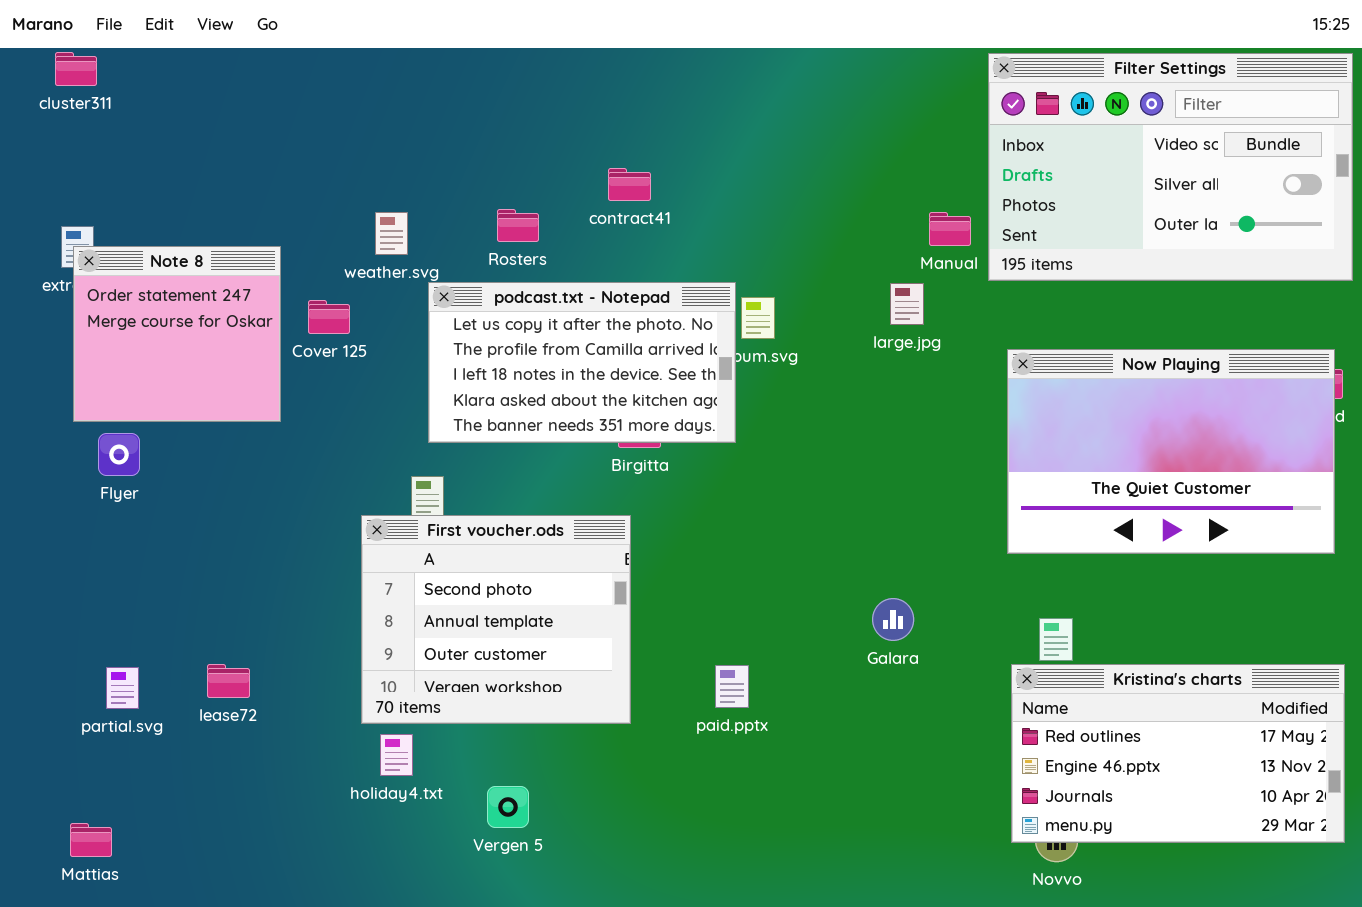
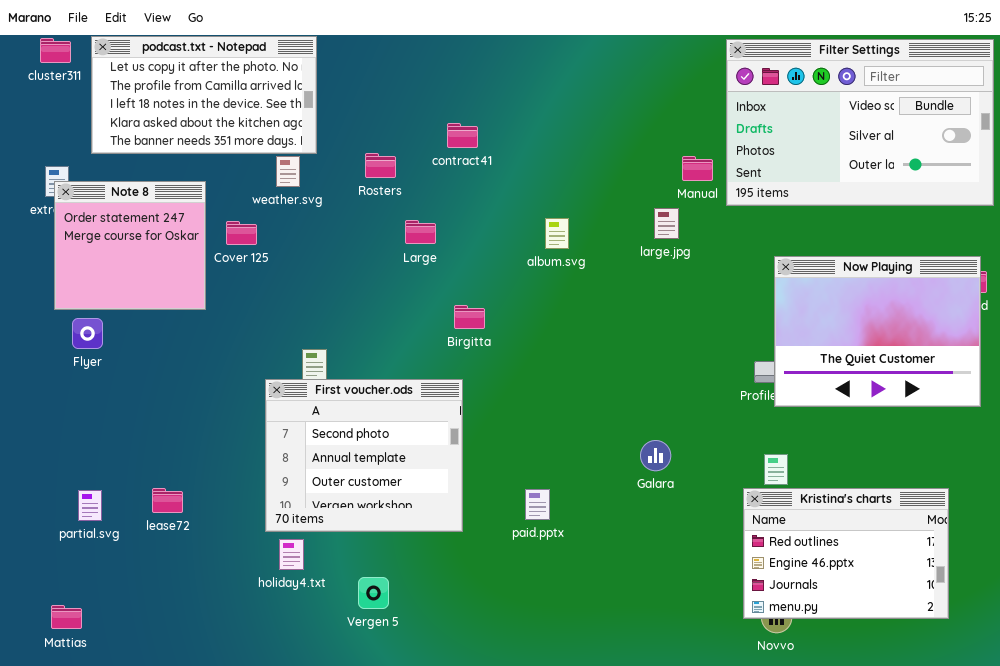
podcast.txt - Notepad: [428,282,736,443] -> [91,36,317,154], moved
Now Playing: [1007,349,1335,554] -> [774,256,981,407], resized
Kristina's charts: [1011,664,1345,843] -> [743,488,949,619], resized

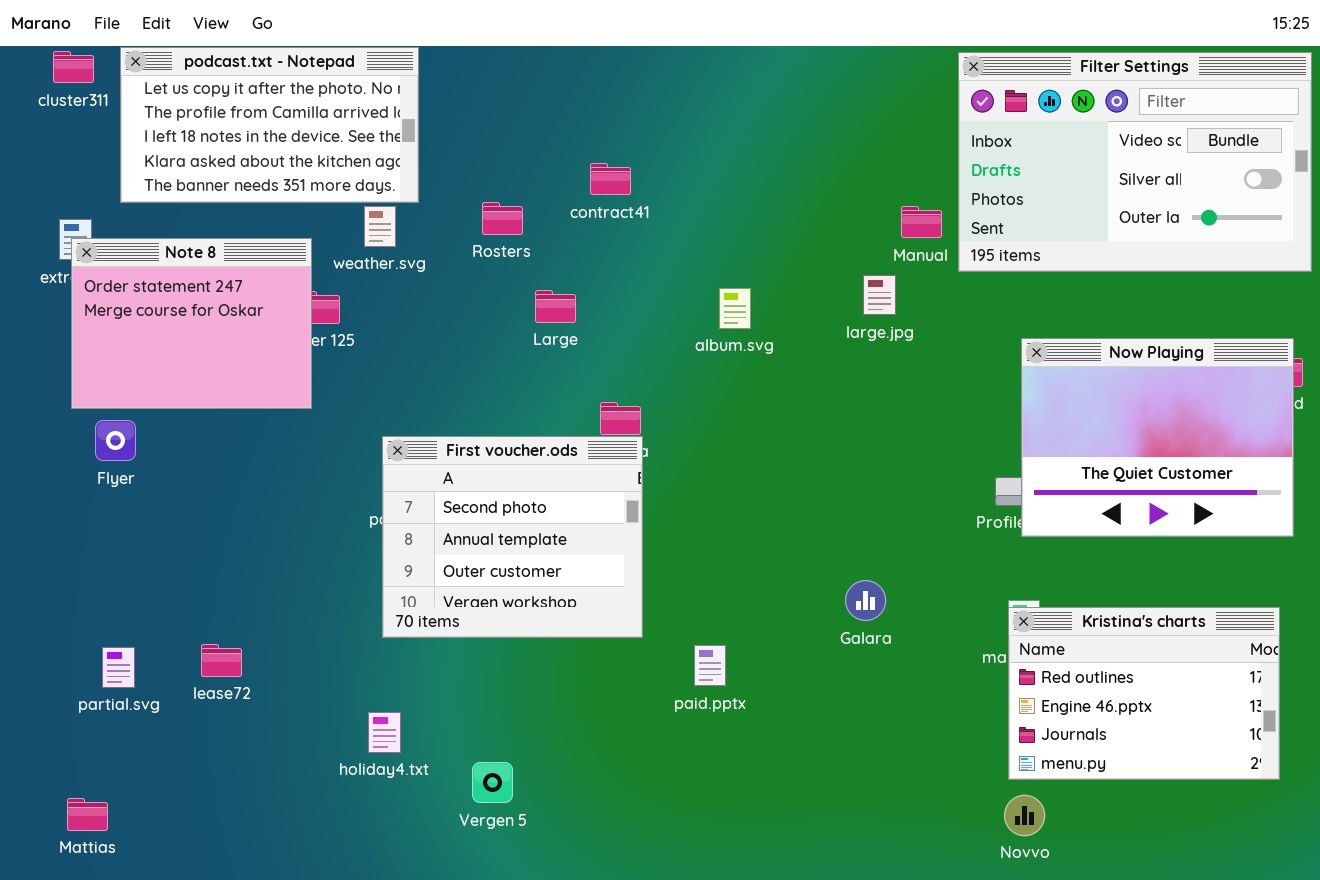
Note 8: [54,181,206,310] -> [71,238,312,409], resized
First voucher.ods: [265,379,463,532] -> [382,436,643,638], moved
Kristina's charts: [743,488,949,619] -> [1008,607,1280,780], moved

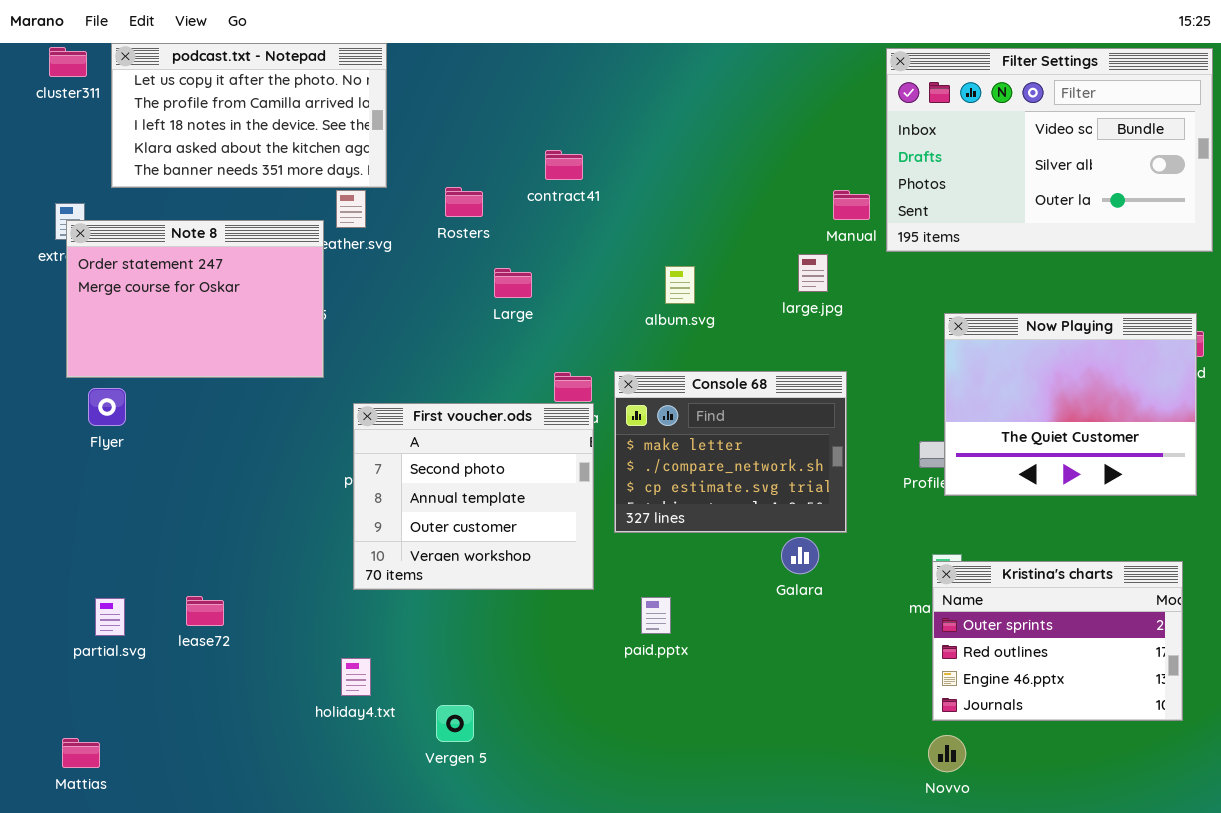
Note 8: [71,238,312,409] -> [66,220,324,378], resized
Console 68: none -> [614,371,847,533], opened
Kristina's charts: [1008,607,1280,780] -> [932,561,1183,721], scrolled up 1 row

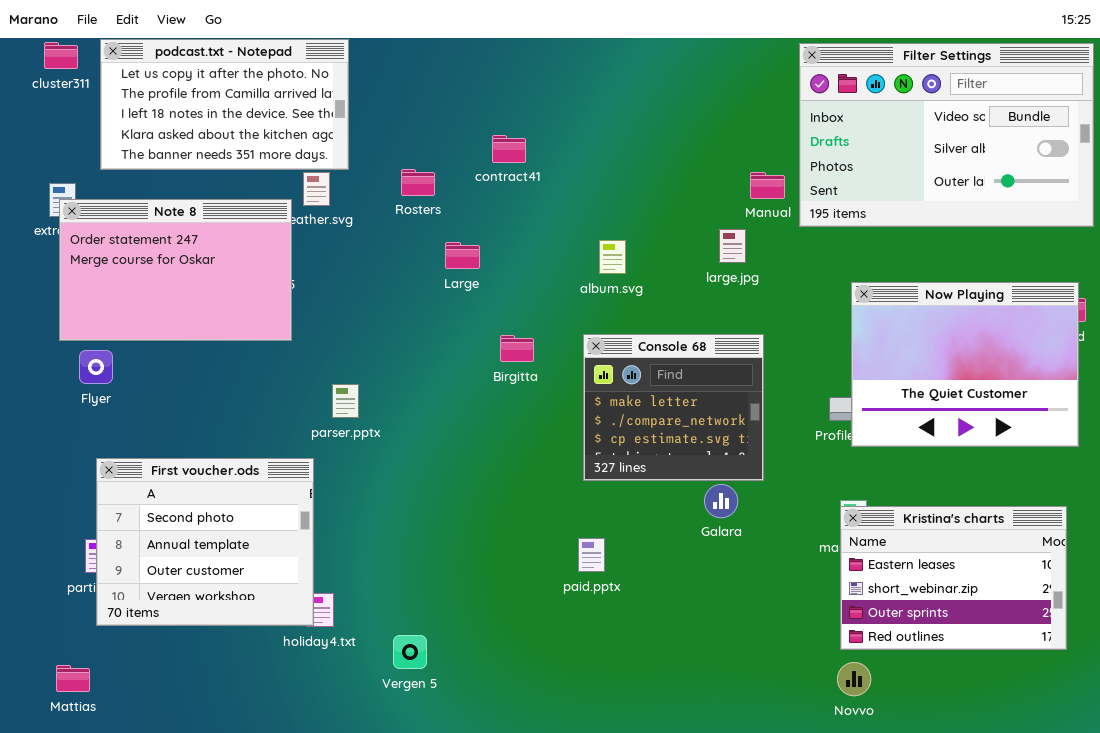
Console 68: [614,371,847,533] -> [583,334,764,481], resized
First voucher.ods: [353,403,594,590] -> [96,458,314,626], moved
Kristina's charts: [932,561,1183,721] -> [840,506,1067,650], scrolled up 2 rows

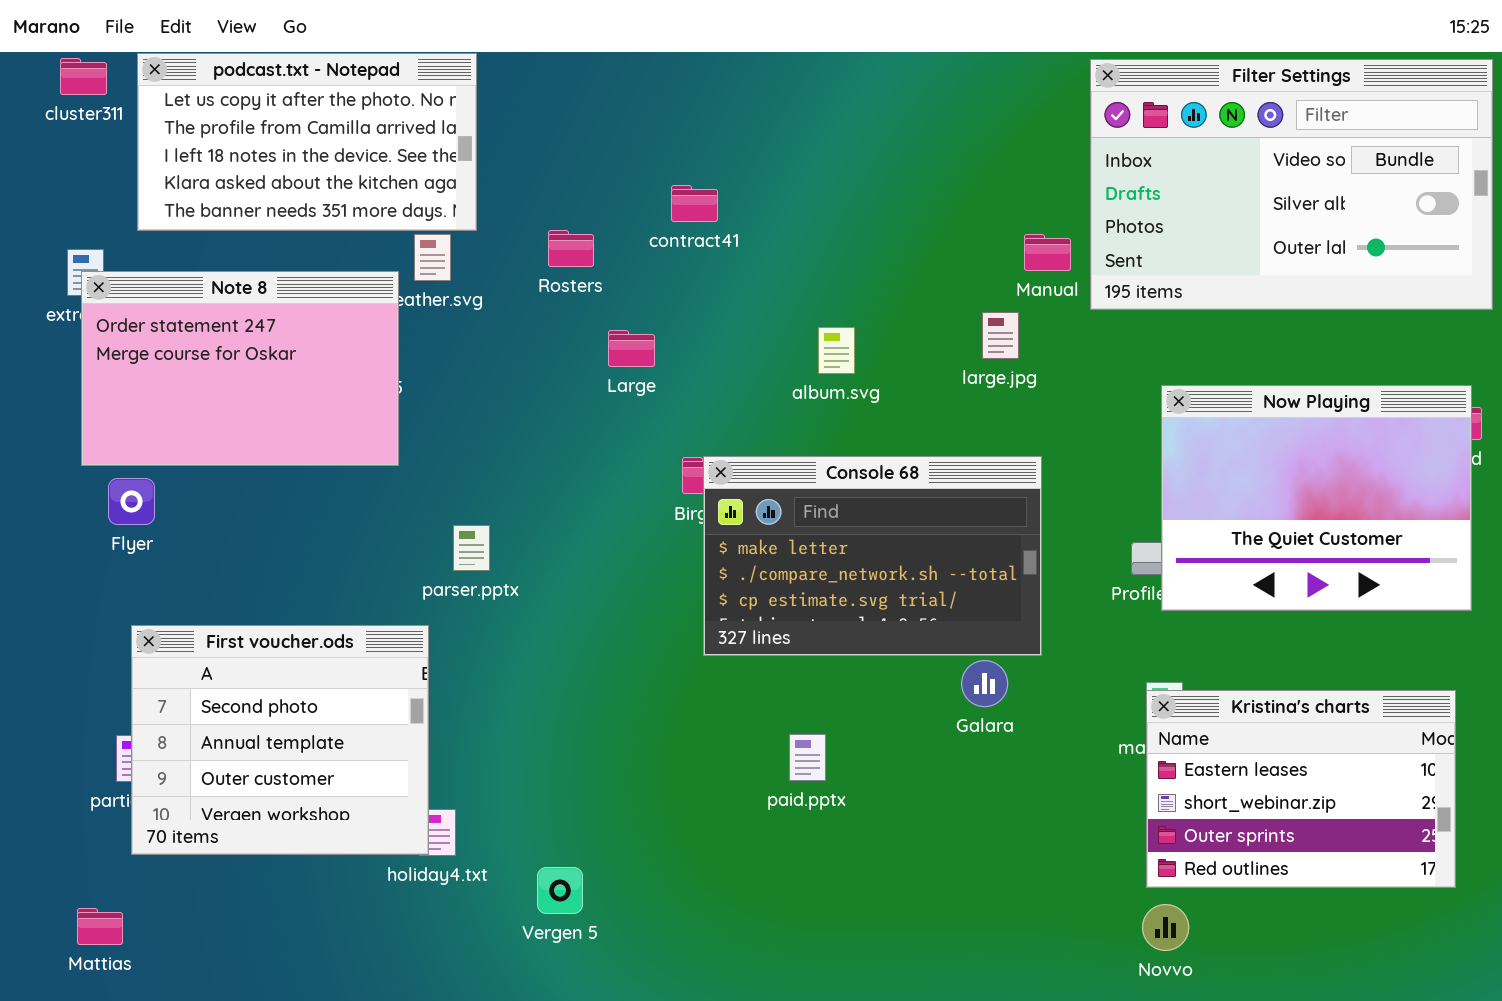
Console 68: [583,334,764,481] -> [703,456,1042,656], resized

